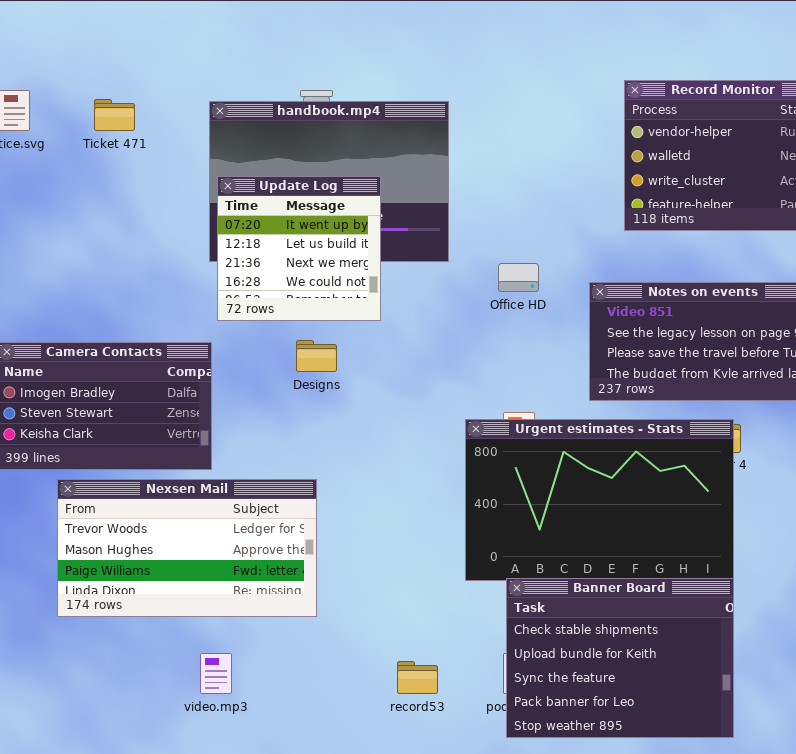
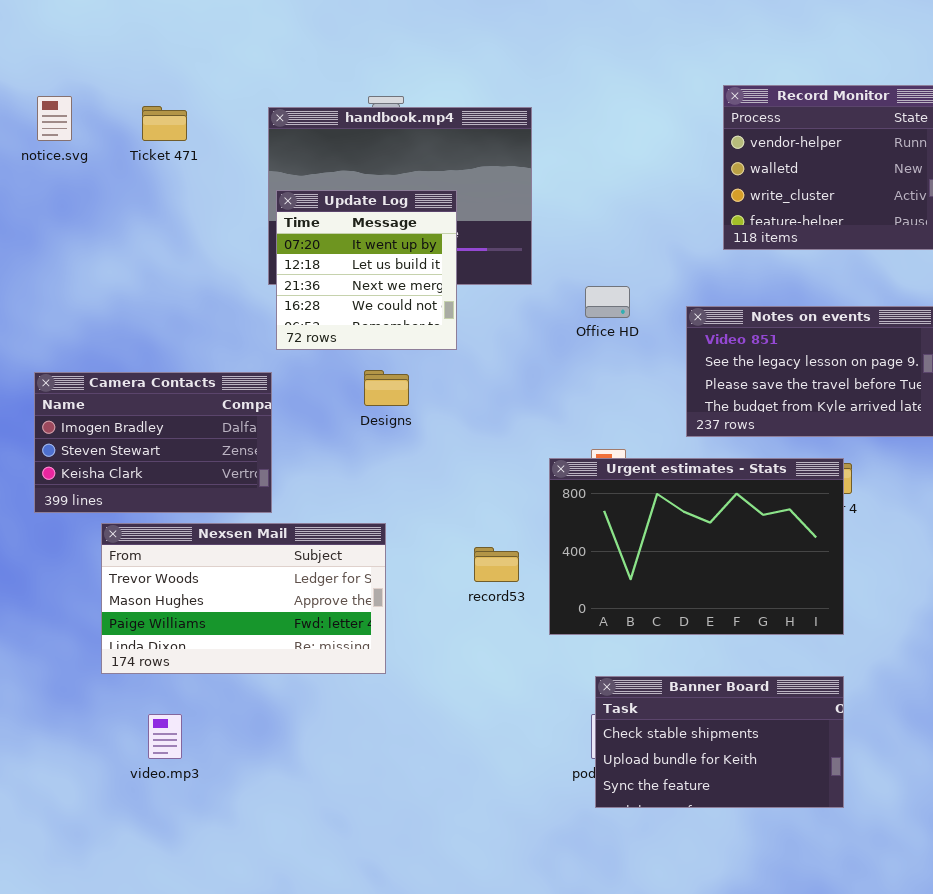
Banner Board: [506,578,734,738] -> [595,676,844,808], resized
video.mp3: [200,653,232,694] -> [148,714,182,759], moved
record53: [397,661,438,694] -> [474,547,519,582], moved

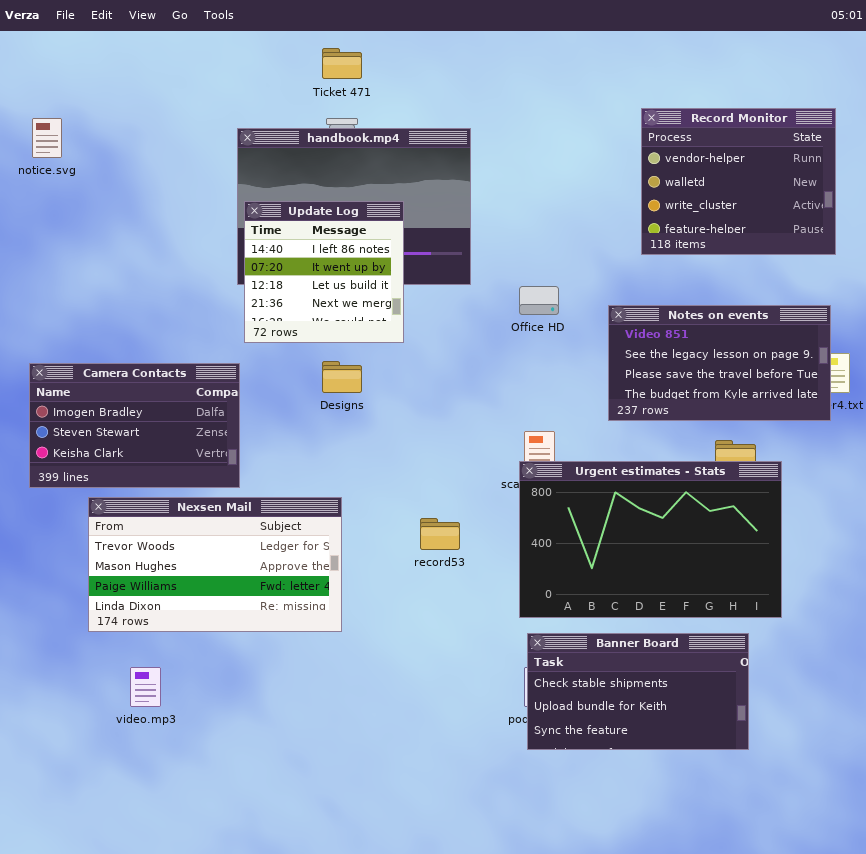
Ticket 471: [142,106,187,141] -> [322,48,362,79], moved
Update Log: [276,190,457,350] -> [244,201,404,343], scrolled up 1 row
Urgent estimates - Stats: [549,458,844,635] -> [519,461,782,618], moved

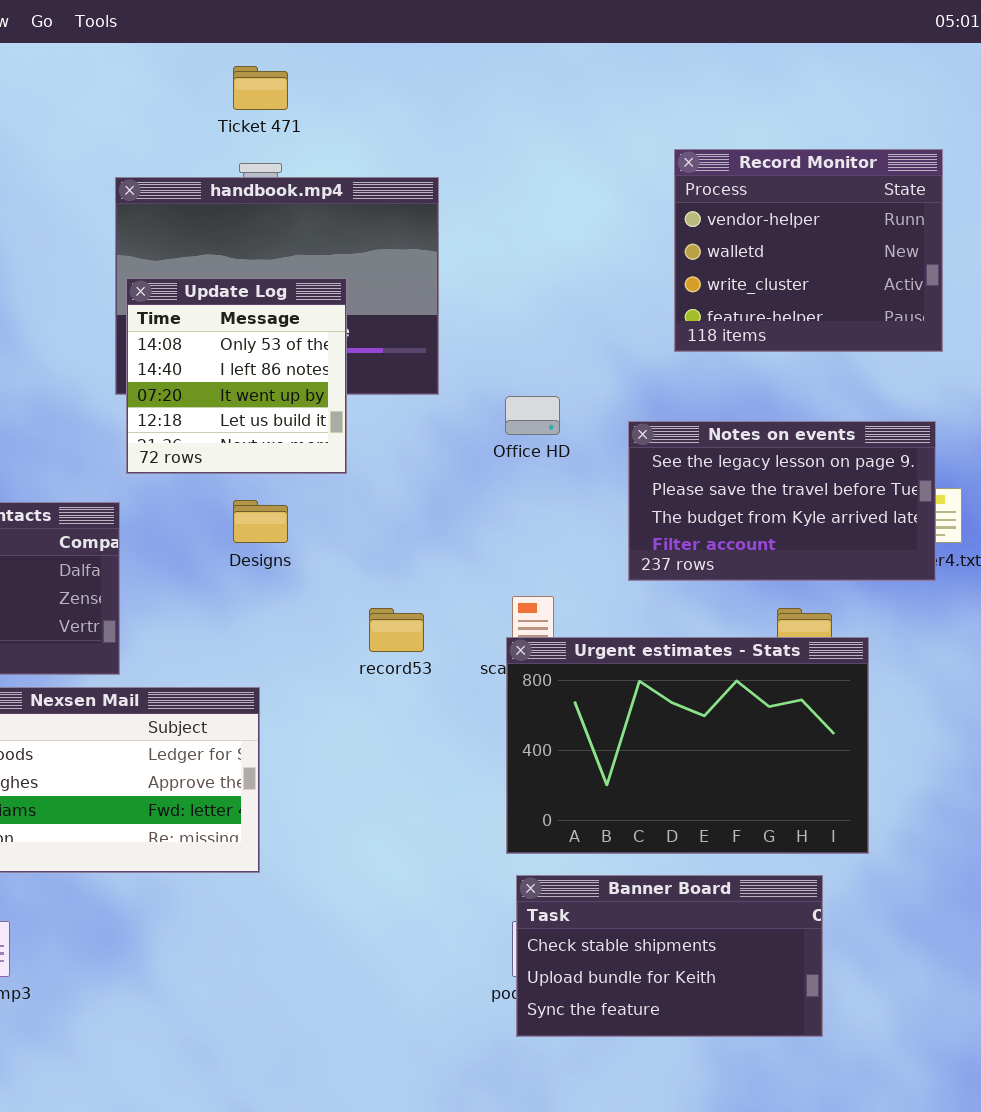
Update Log: [244,201,404,343] -> [126,278,347,474], scrolled up 1 row
Notes on events: [608,305,831,421] -> [628,421,936,581], scrolled down 1 row
record53: [420,518,460,550] -> [369,608,424,652], moved

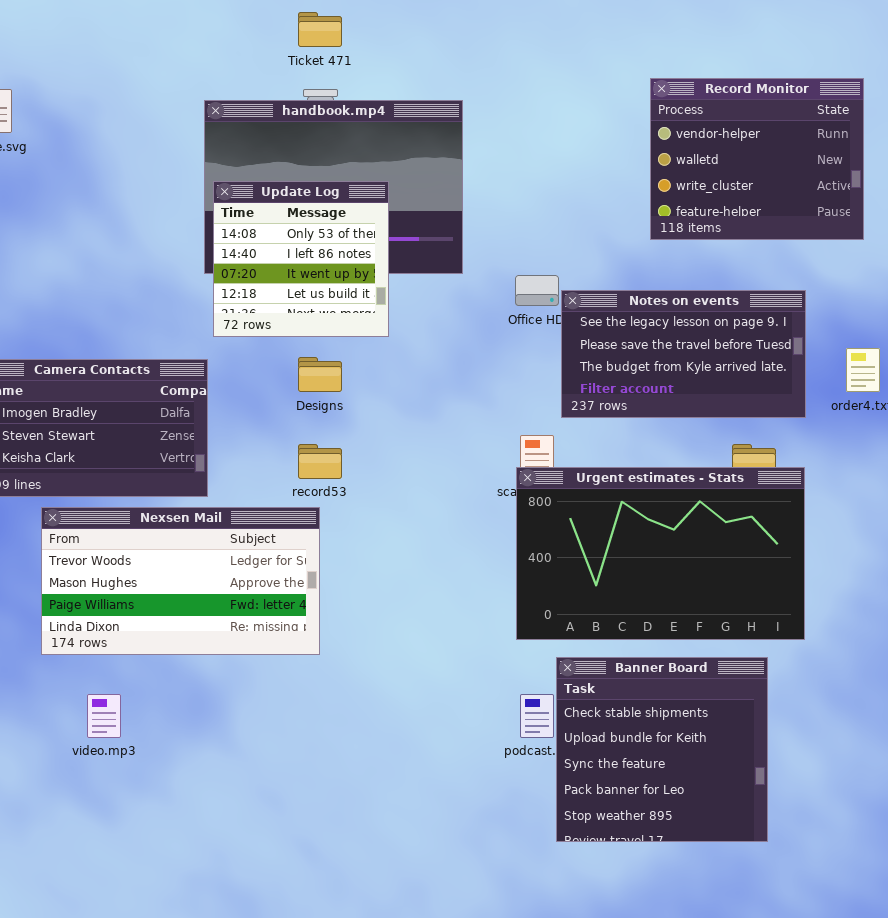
Notes on events: [628,421,936,581] -> [561,290,806,418], moved
record53: [369,608,424,652] -> [298,444,342,479], moved
Banner Board: [516,875,823,1037] -> [556,657,768,842], resized

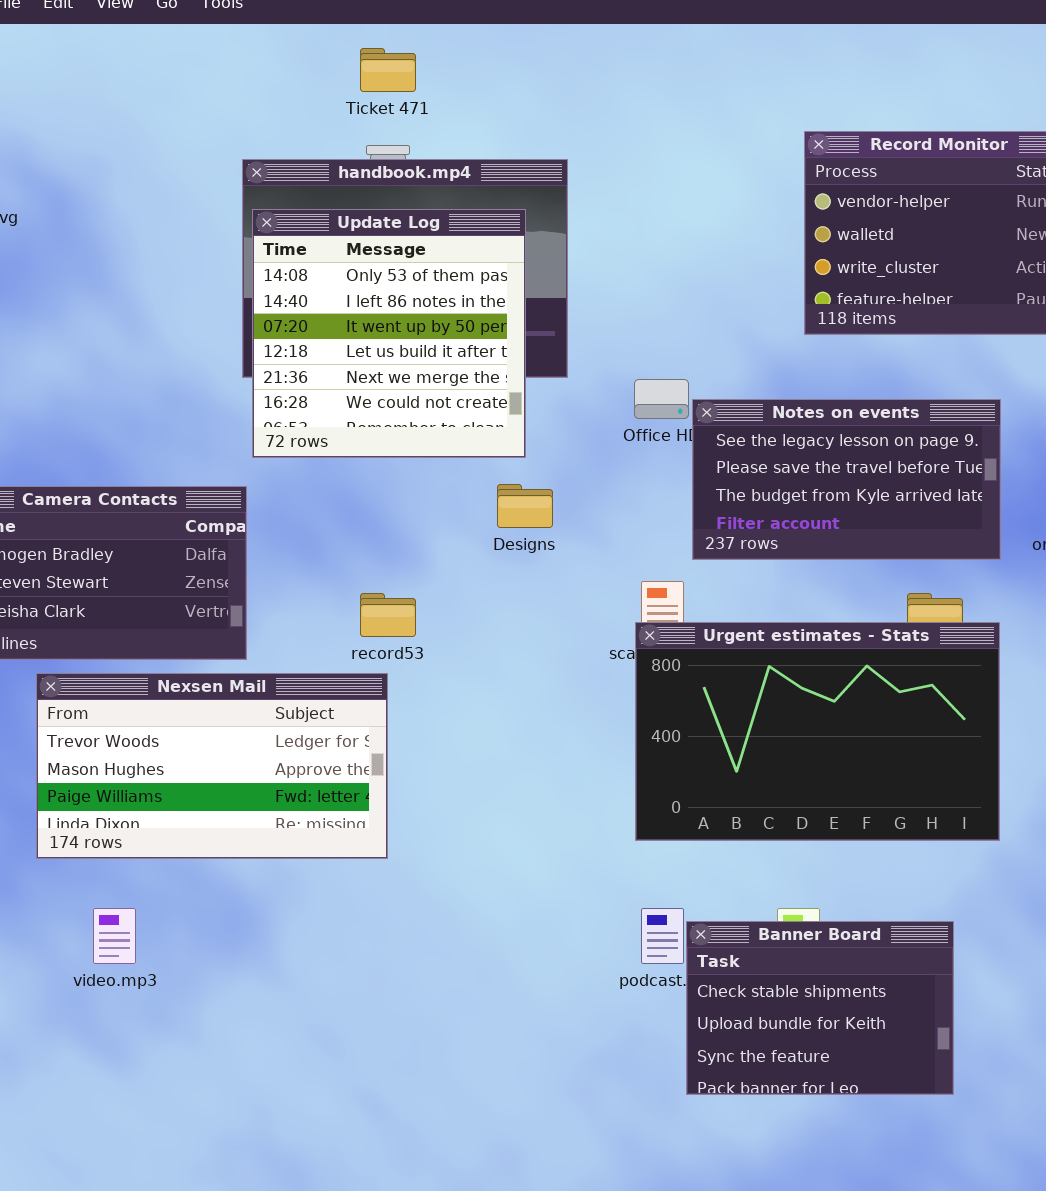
Update Log: [213,181,389,337] -> [252,209,526,458], resized
Designs: [298,357,342,392] -> [497,484,553,528], moved
Banner Board: [556,657,768,842] -> [686,921,954,1095], resized

